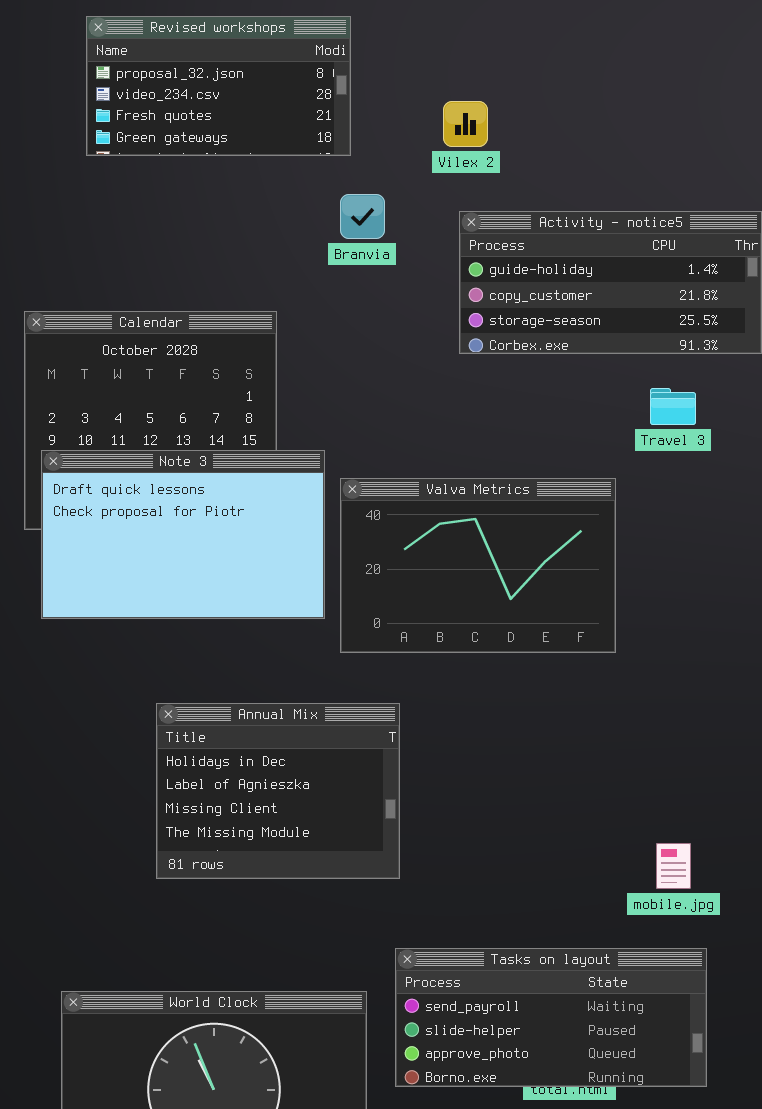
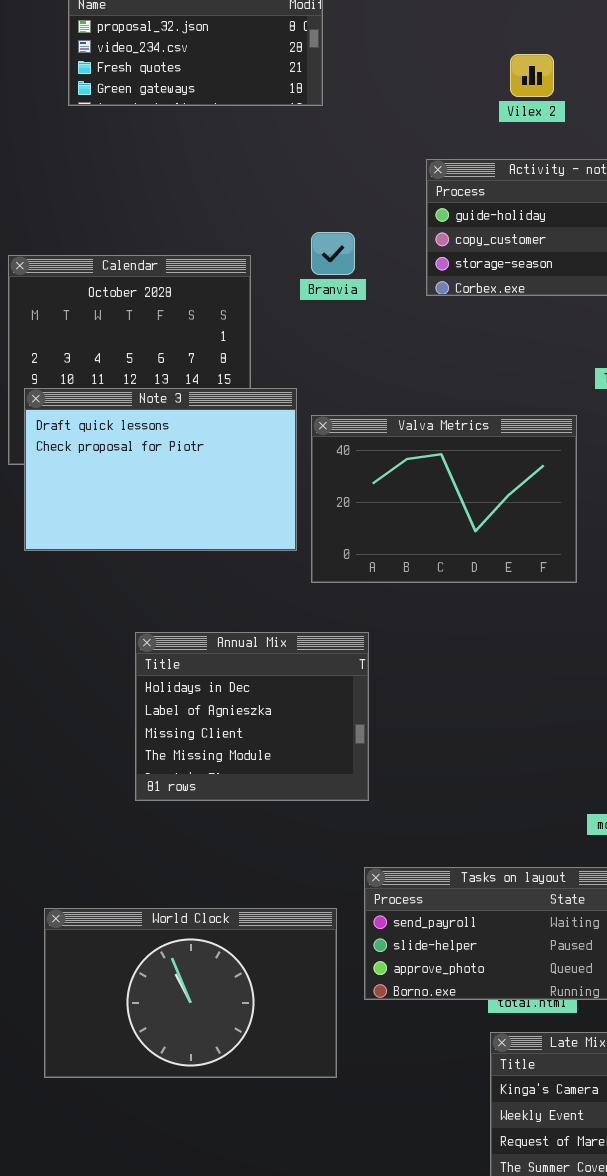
Vilex 2: [443,101,488,147] -> [510,54,554,97], moved
Branvia: [340,194,385,239] -> [311,232,355,275], moved

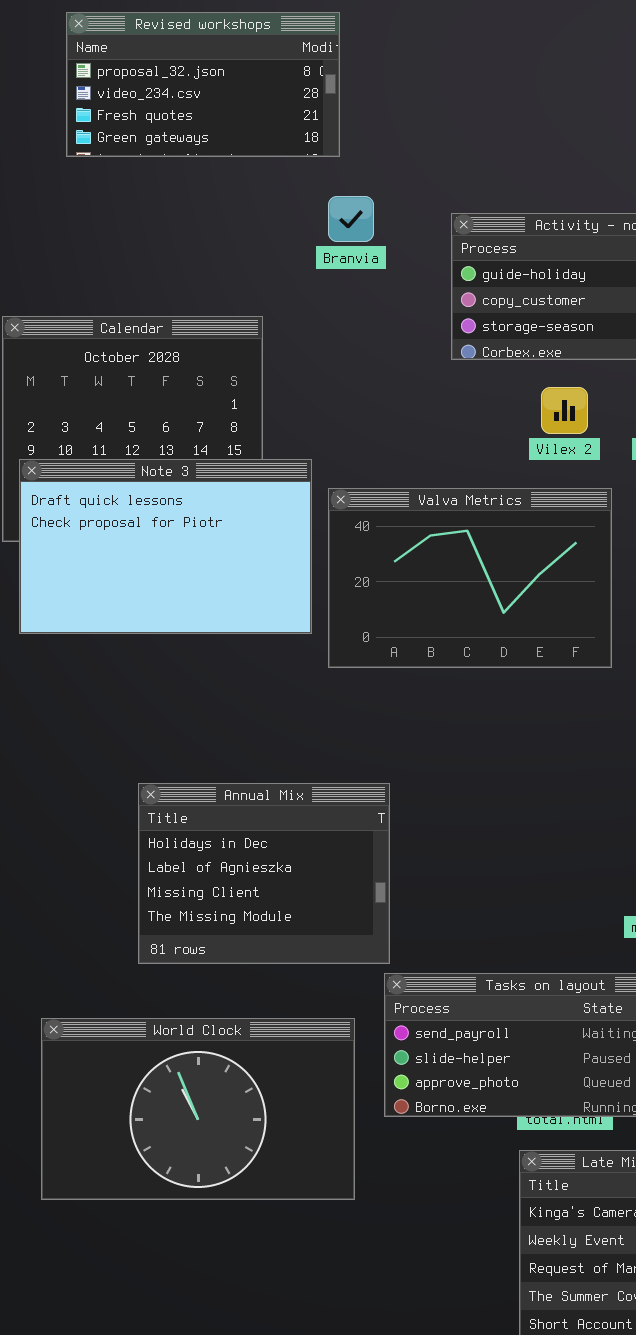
Vilex 2: [510,54,554,97] -> [541,387,588,434], moved
Branvia: [311,232,355,275] -> [328,196,374,242], moved
Annual Mix: [135,632,369,801] -> [138,783,390,964], moved

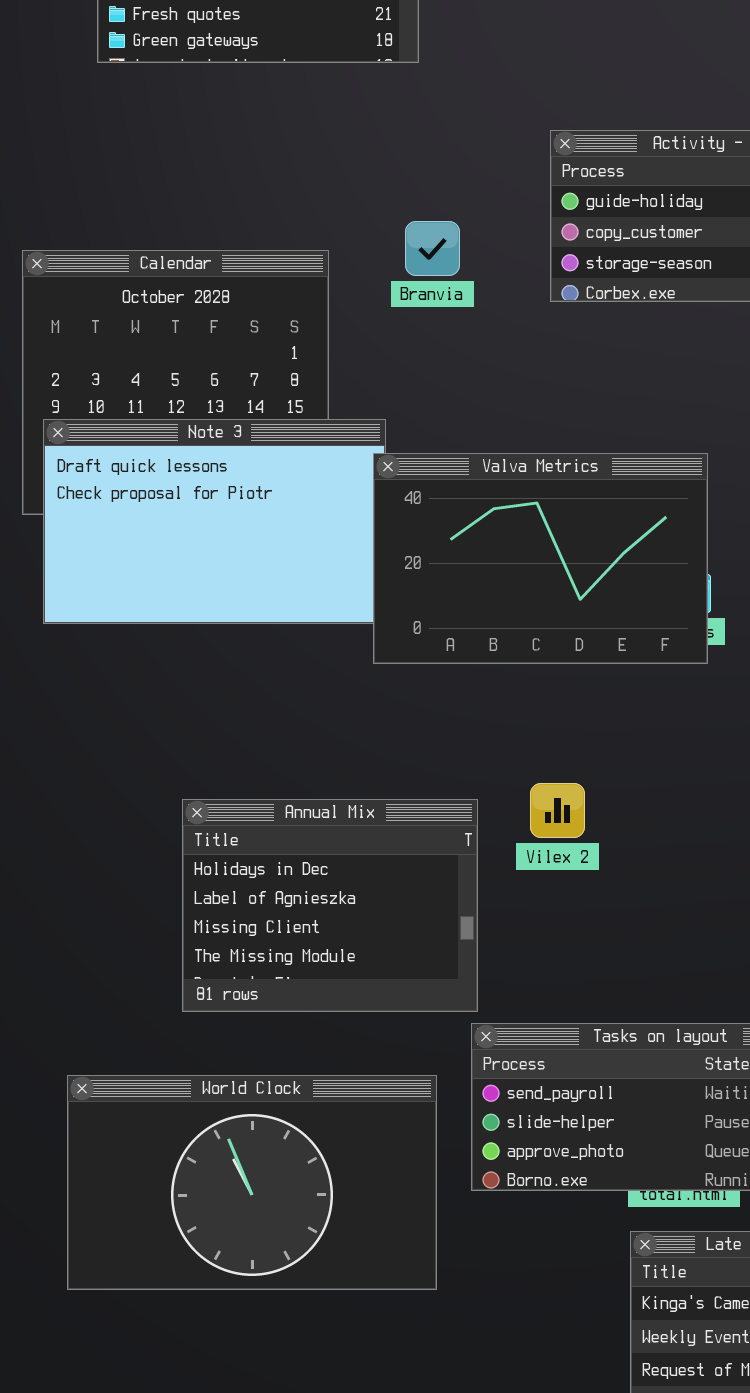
Branvia: [328,196,374,242] -> [405,221,460,276], moved
Vilex 2: [541,387,588,434] -> [530,783,585,838], moved
Valva Metrics: [328,488,612,668] -> [373,453,708,664], moved

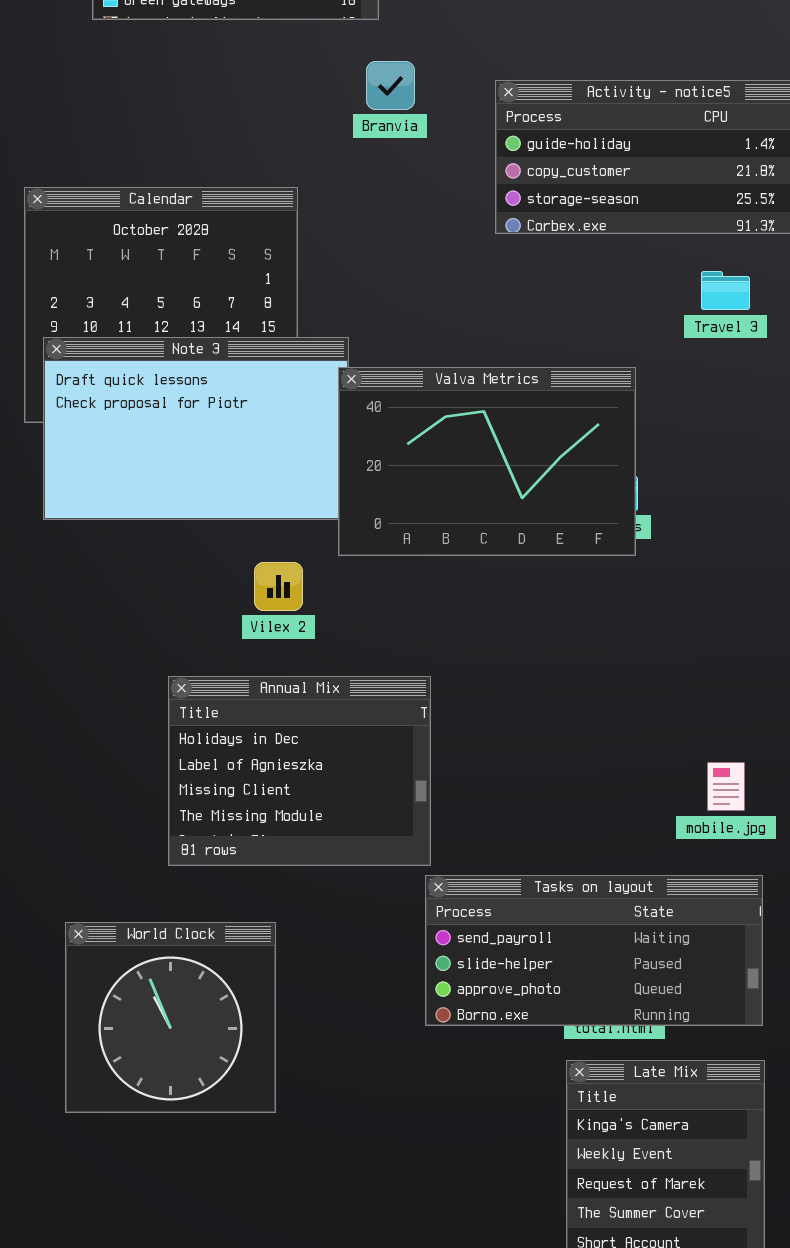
Branvia: [405,221,460,276] -> [366,61,415,110], moved
Vilex 2: [530,783,585,838] -> [254,562,303,611], moved
World Clock: [67,1075,437,1290] -> [65,922,276,1113], resized

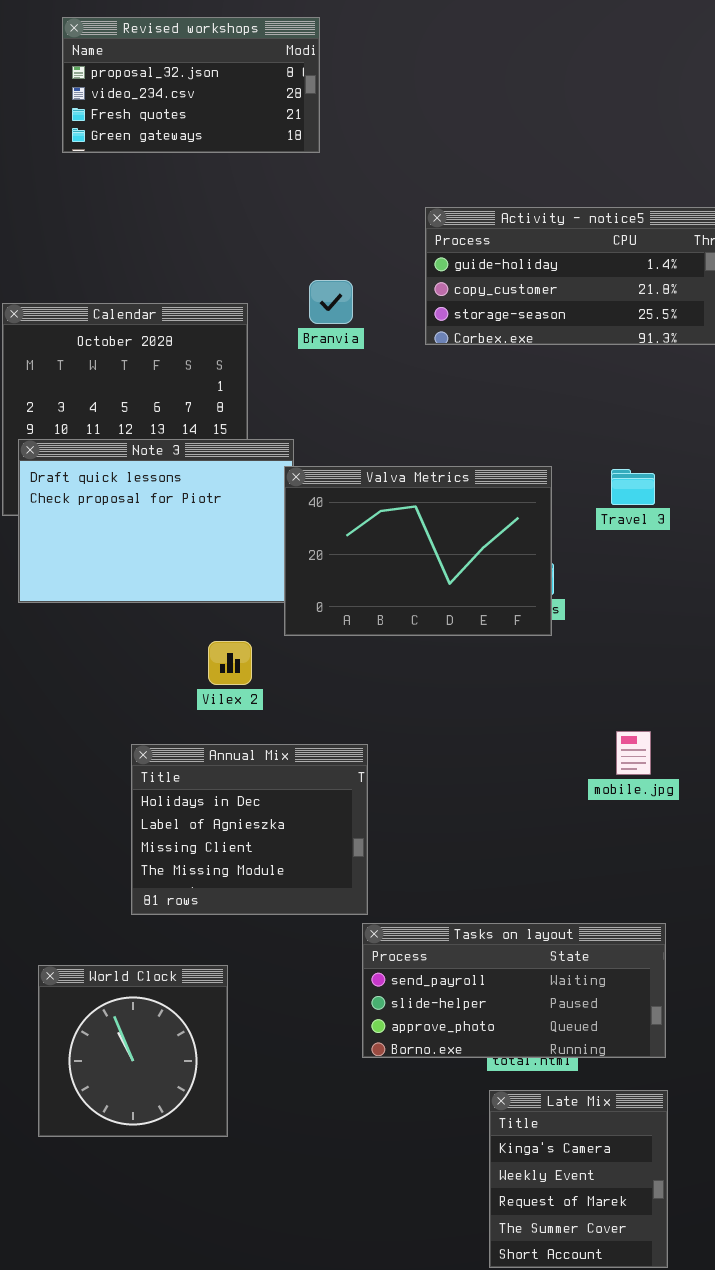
Branvia: [366,61,415,110] -> [309,280,353,324], moved
Travel 3: [701,271,750,310] -> [611,469,655,505], moved
mobile.jpg: [707,762,745,811] -> [616,731,651,775], moved

